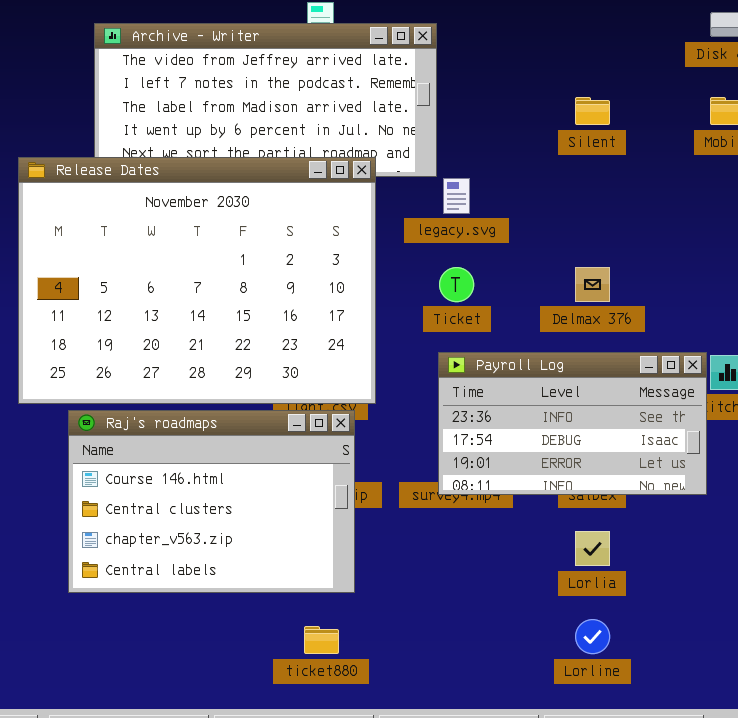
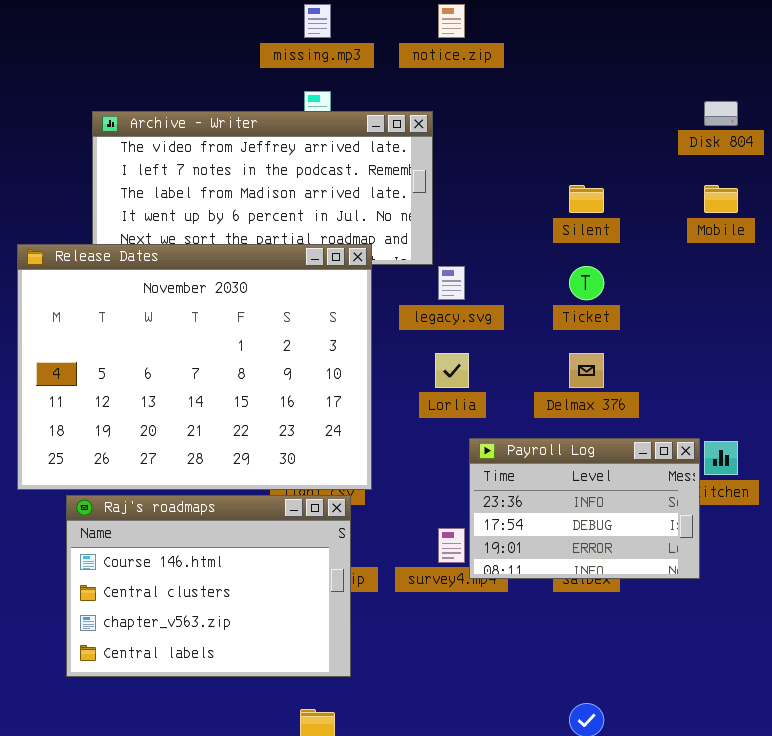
Ticket: [439,267,474,302] -> [569,266,604,300], moved
Payroll Log: [438,352,707,495] -> [469,438,700,579], resized
Lorlia: [575,531,610,566] -> [435,353,469,388], moved

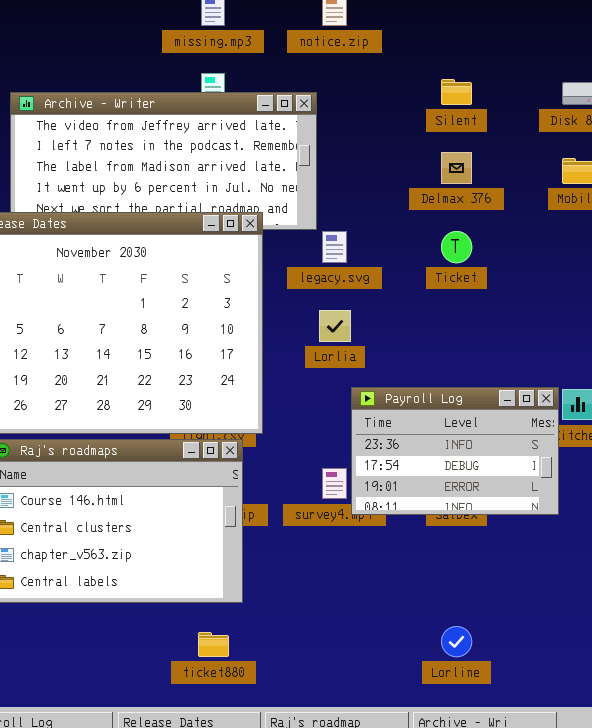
Silent: [569,185,604,213] -> [441,79,472,105], moved
Delmax 376: [569,353,604,388] -> [441,152,472,184], moved

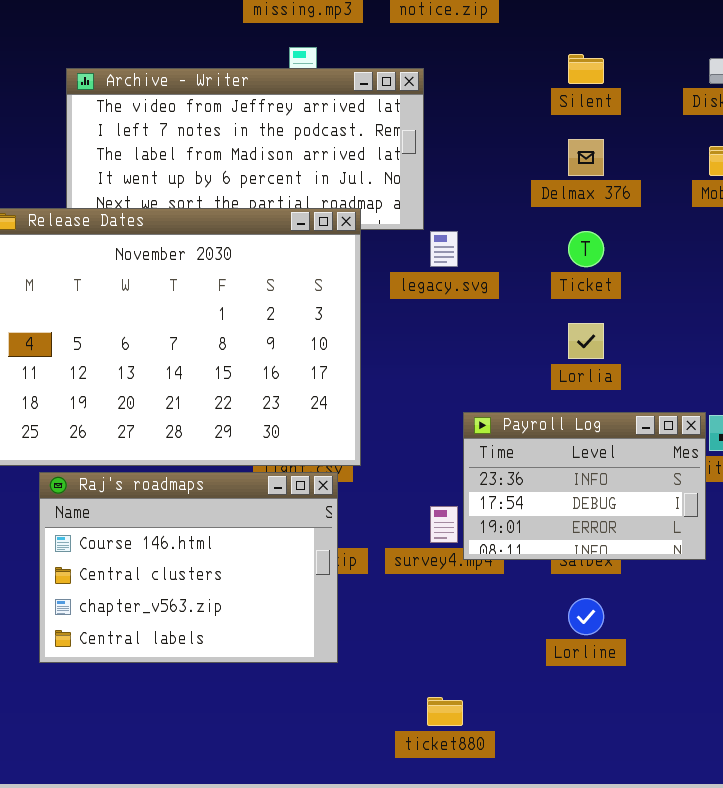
Lorlia: [319,310,351,342] -> [568,323,604,359], moved
Lorline: [441,626,472,657] -> [568,598,604,635], moved
ticket880: [198,632,229,657] -> [427,697,463,726], moved

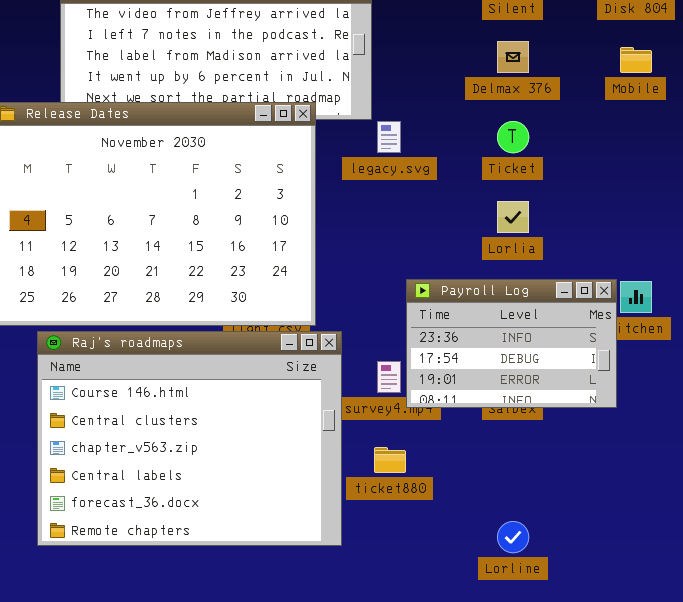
Raj's roadmaps: [39,472,338,663] -> [37,331,342,546], resized
Lorline: [568,598,604,635] -> [497,521,529,553], moved
ticket880: [427,697,463,726] -> [374,447,406,473], moved

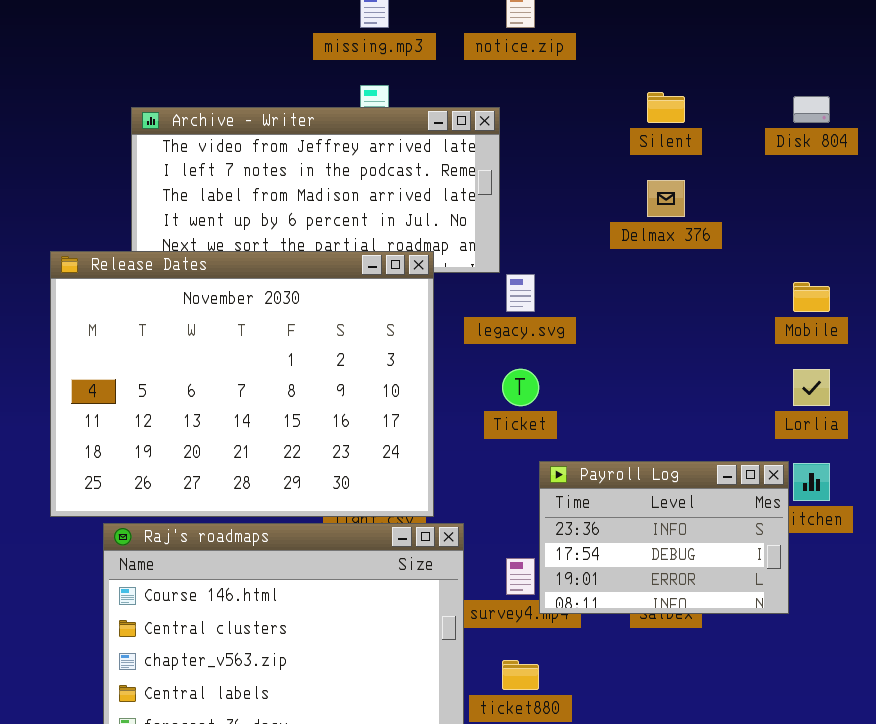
Mobile: [620,47,652,73] -> [793,282,830,312], moved
Ticket: [497,121,529,153] -> [502,369,539,406], moved
Lorlia: [497,201,529,233] -> [793,369,830,406], moved

